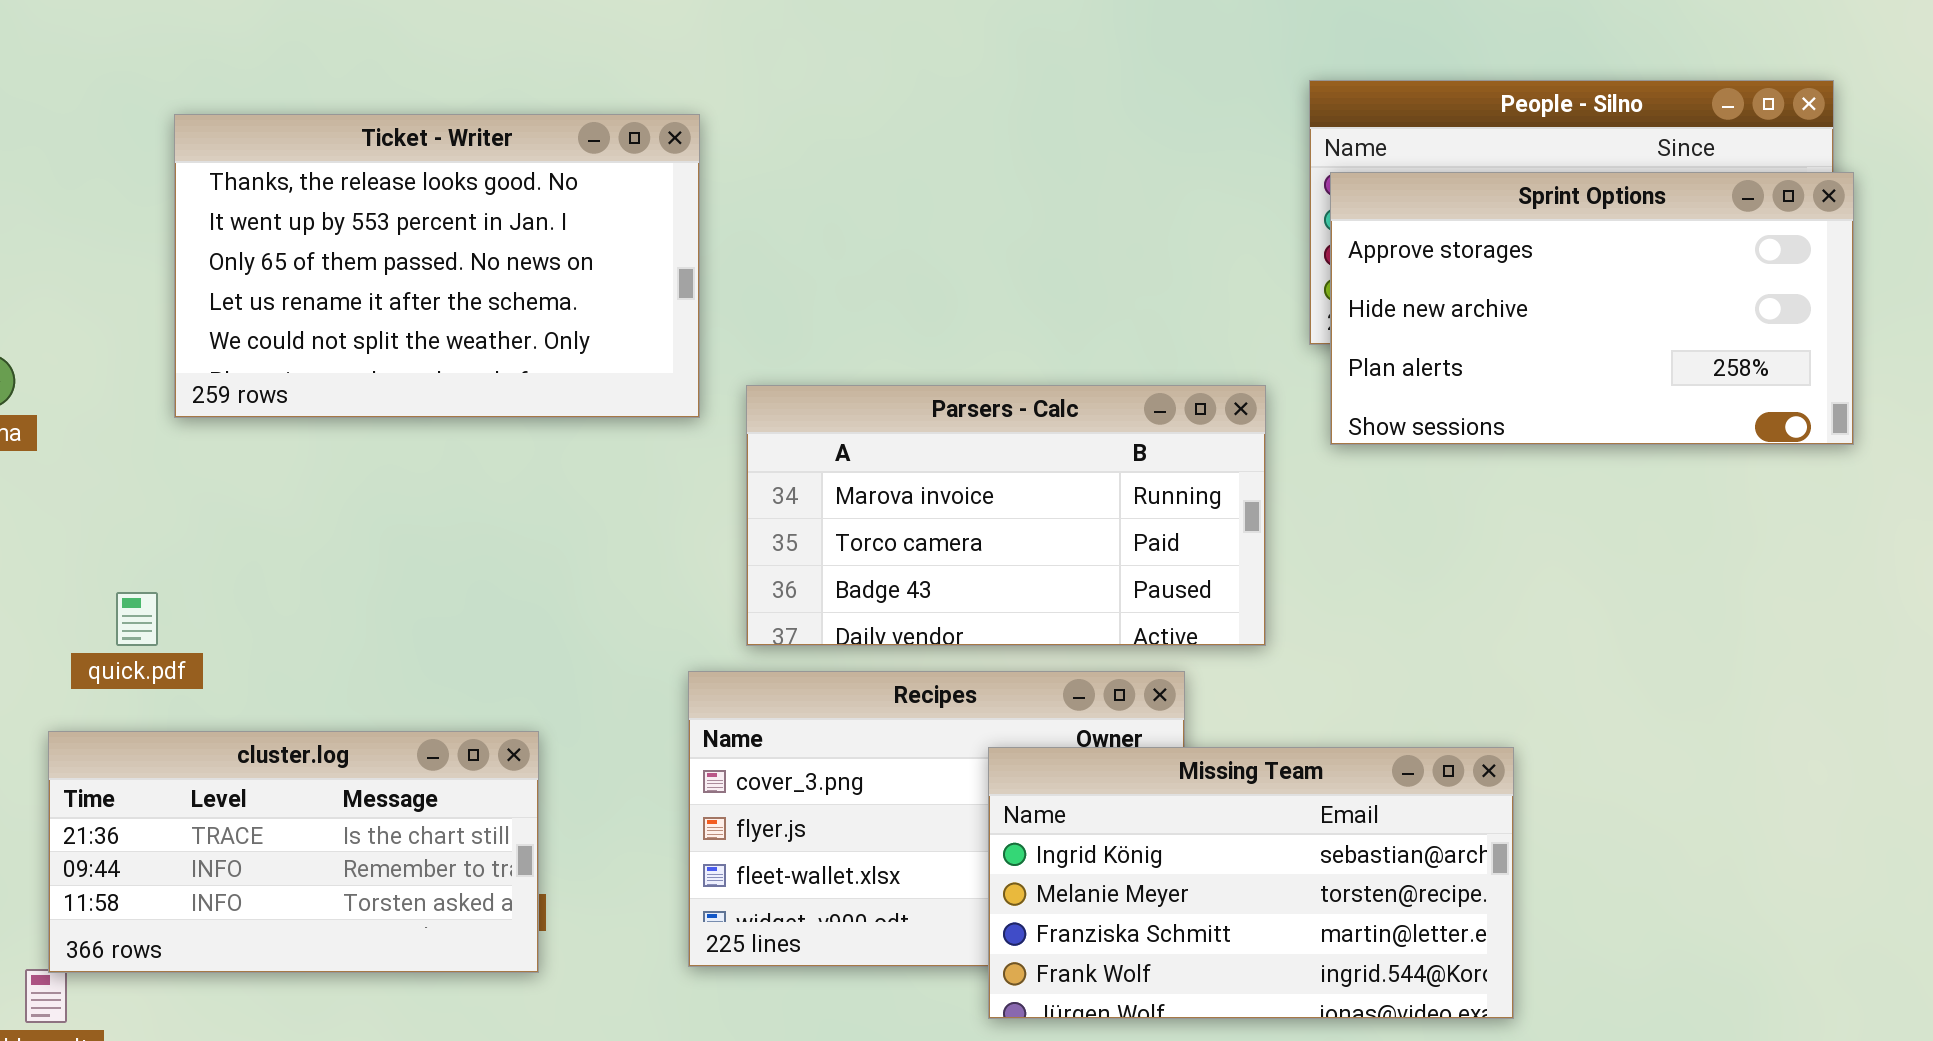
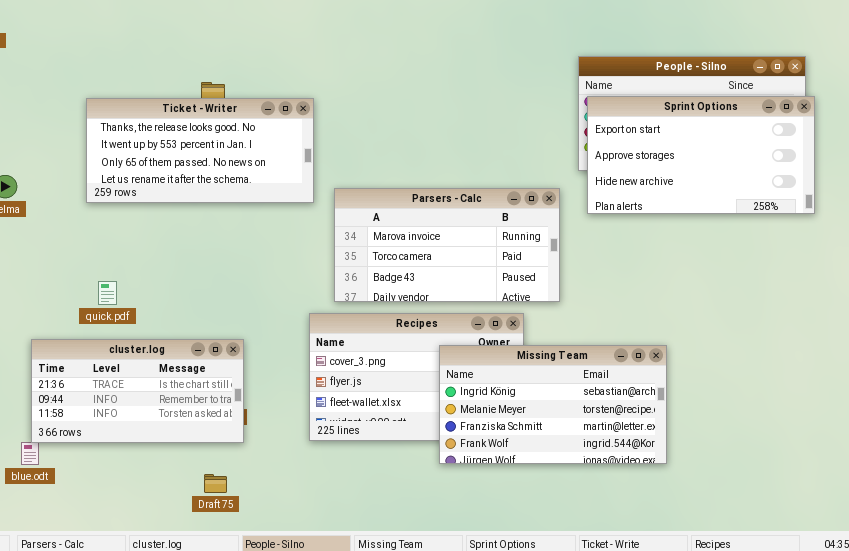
Ticket - Writer: [174,114,700,418] -> [86,98,314,203], resized
Sprint Options: [1330,172,1854,445] -> [587,96,815,214], scrolled up 1 row
quick.pdf: [116,592,158,646] -> [98,281,117,305], moved

